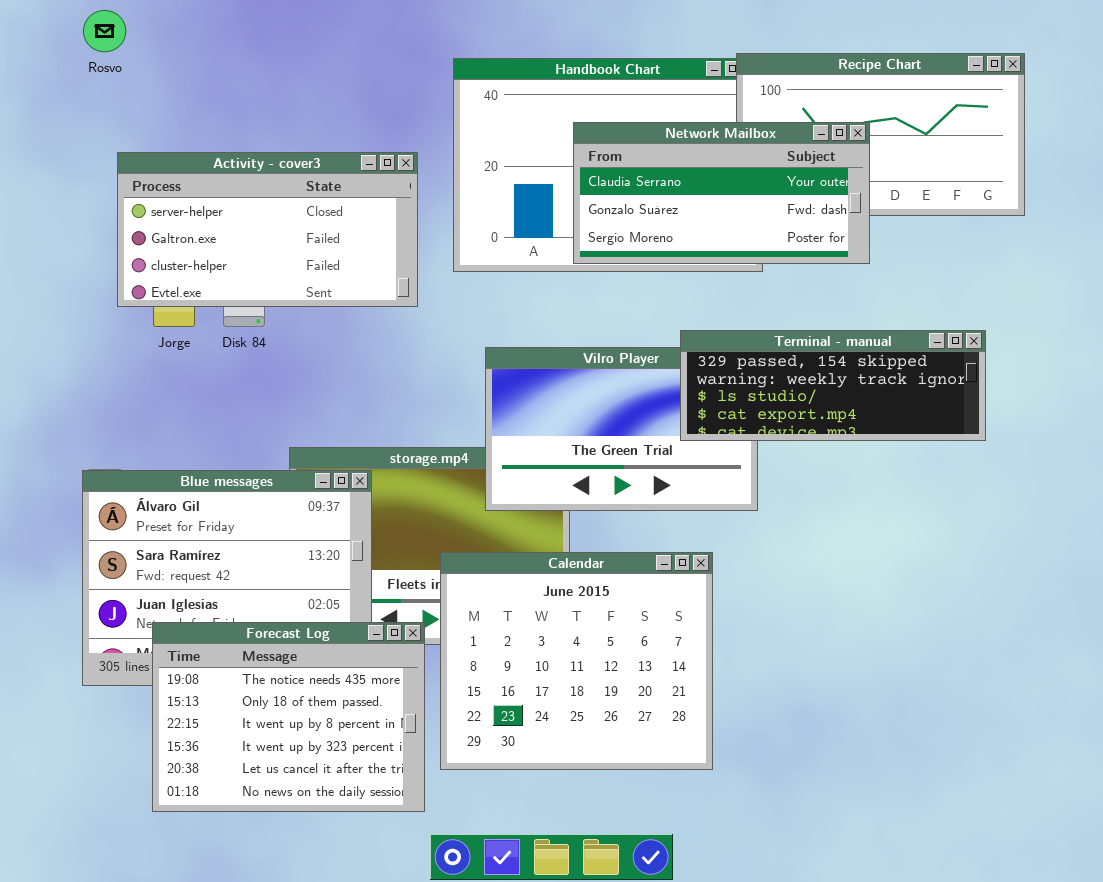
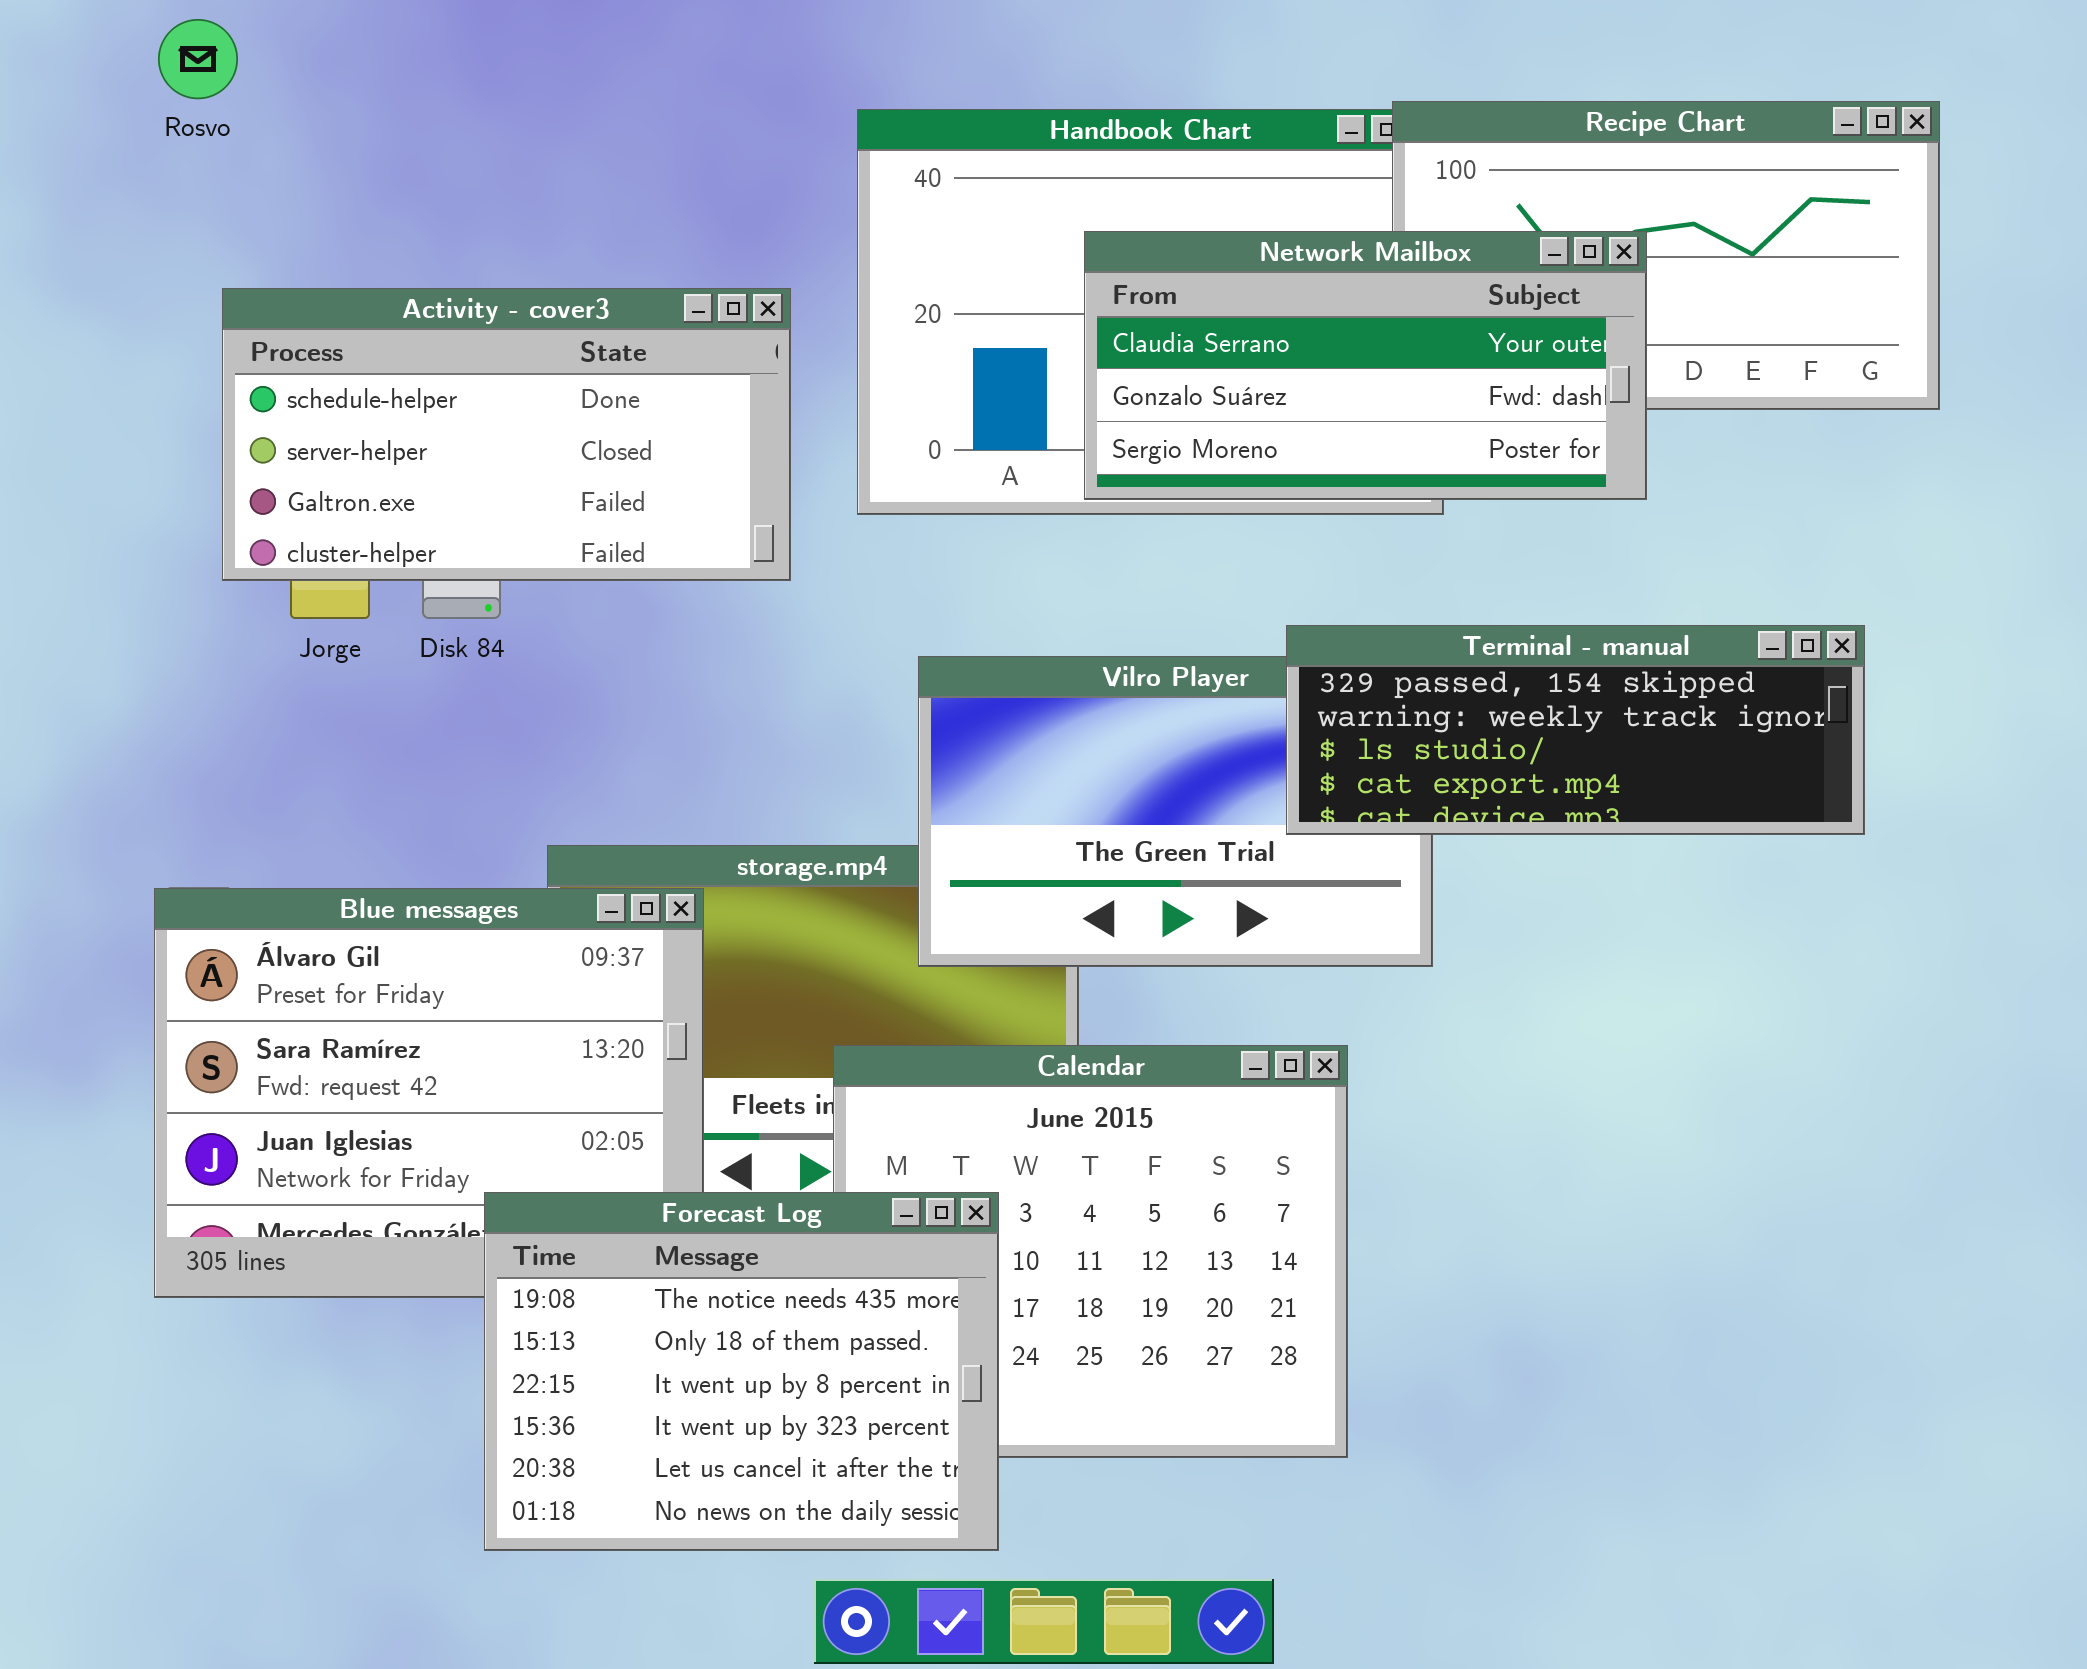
Activity - cover3: [117,152,418,307] -> [222,288,791,581], scrolled up 1 row
Forecast Log: [152,622,425,812] -> [484,1192,999,1551], moved

